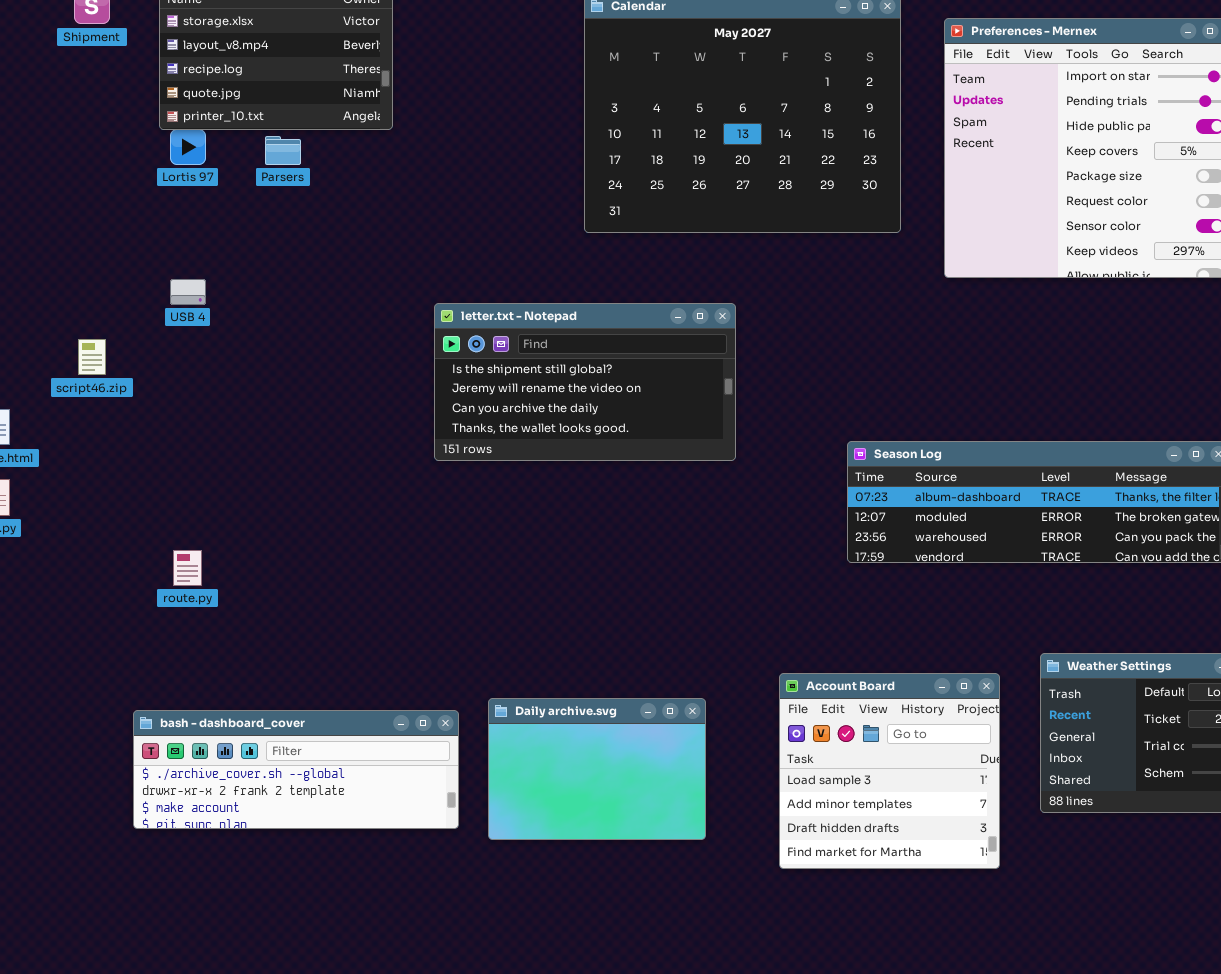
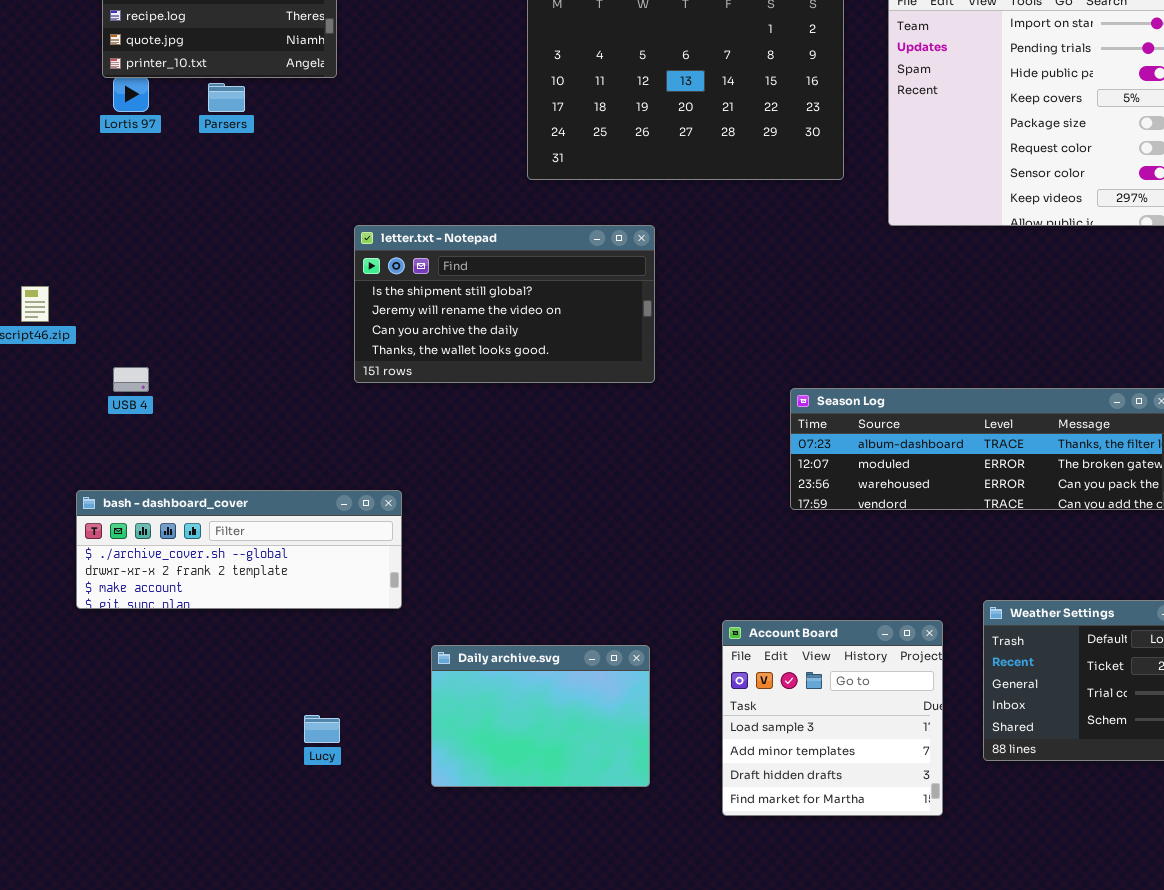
USB 4: [170,279,206,305] -> [113,367,149,392], moved
letter.txt - Notepad: [434,303,736,461] -> [354,225,655,383], moved
bash - dashboard_cover: [133,710,459,829] -> [76,490,402,609], moved

